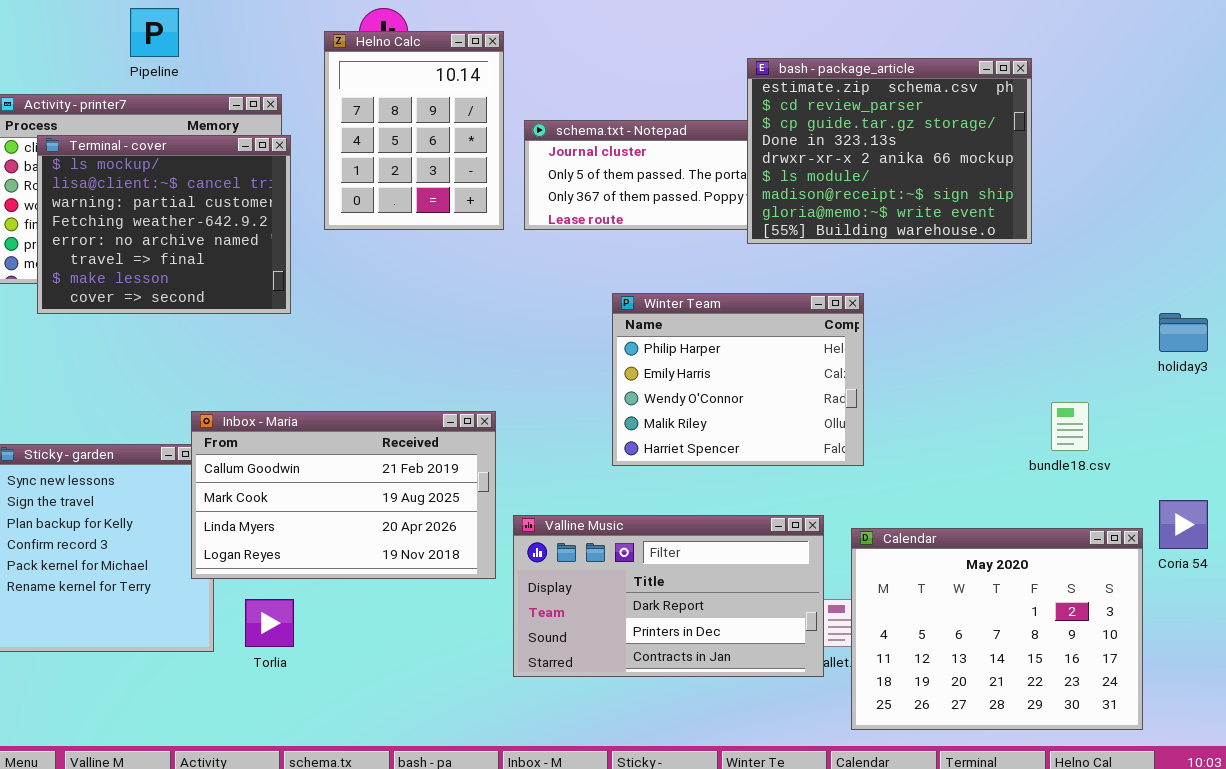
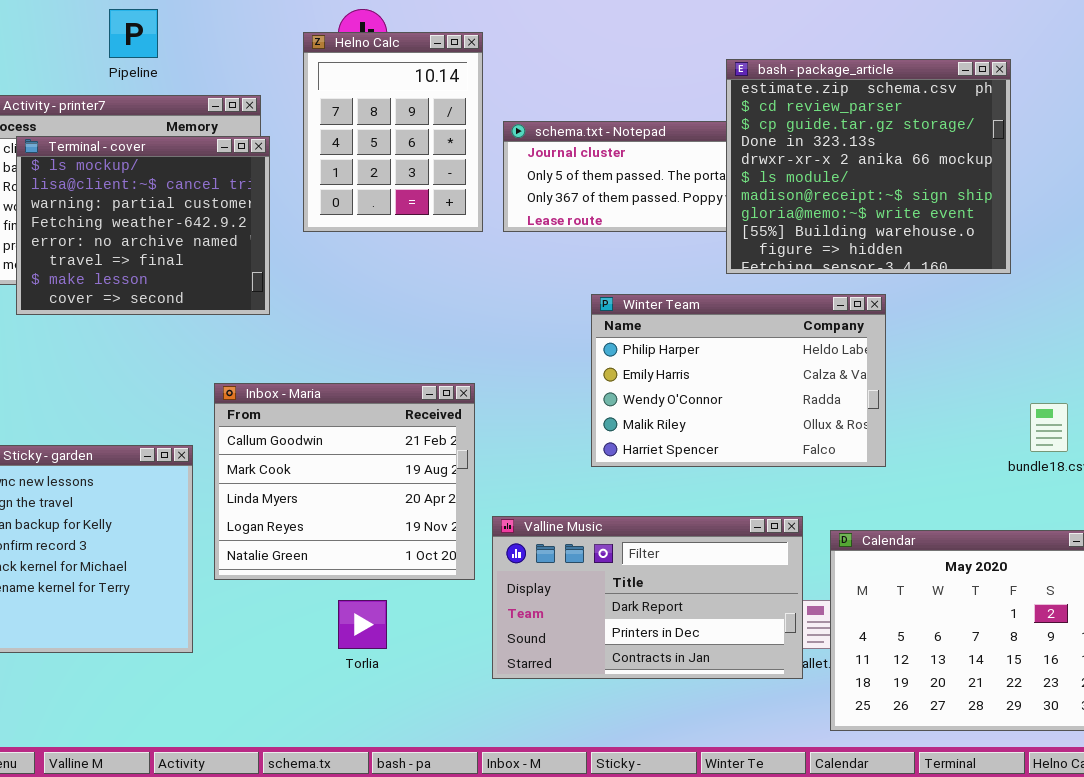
bash - package_article: [747,58,1032,244] -> [726,59,1011,274], resized
Winter Team: [612,293,864,466] -> [591,294,886,467], resized
Inbox - Maria: [191,411,496,579] -> [214,383,475,580], resized
Torlia: [245,599,294,647] -> [338,600,387,649], moved

